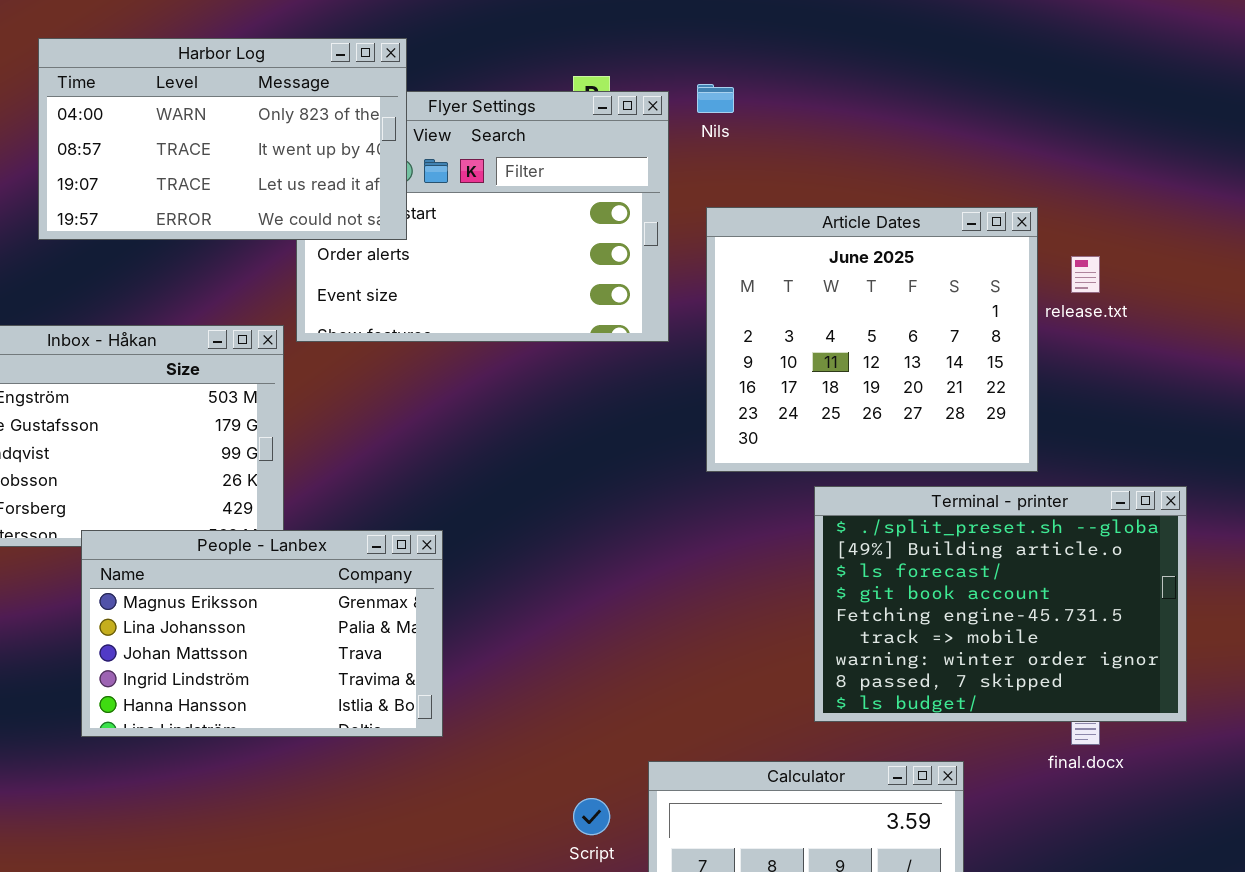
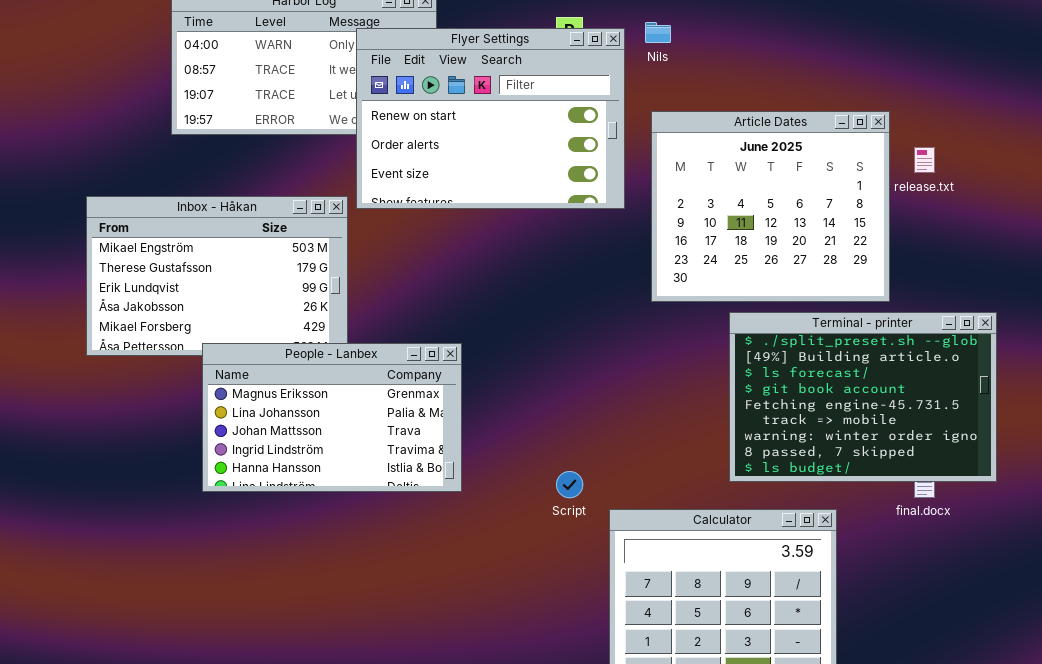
Flyer Settings: [296,91,669,342] -> [356,28,625,209], raised
Script: [573,798,610,835] -> [556,471,583,498], moved

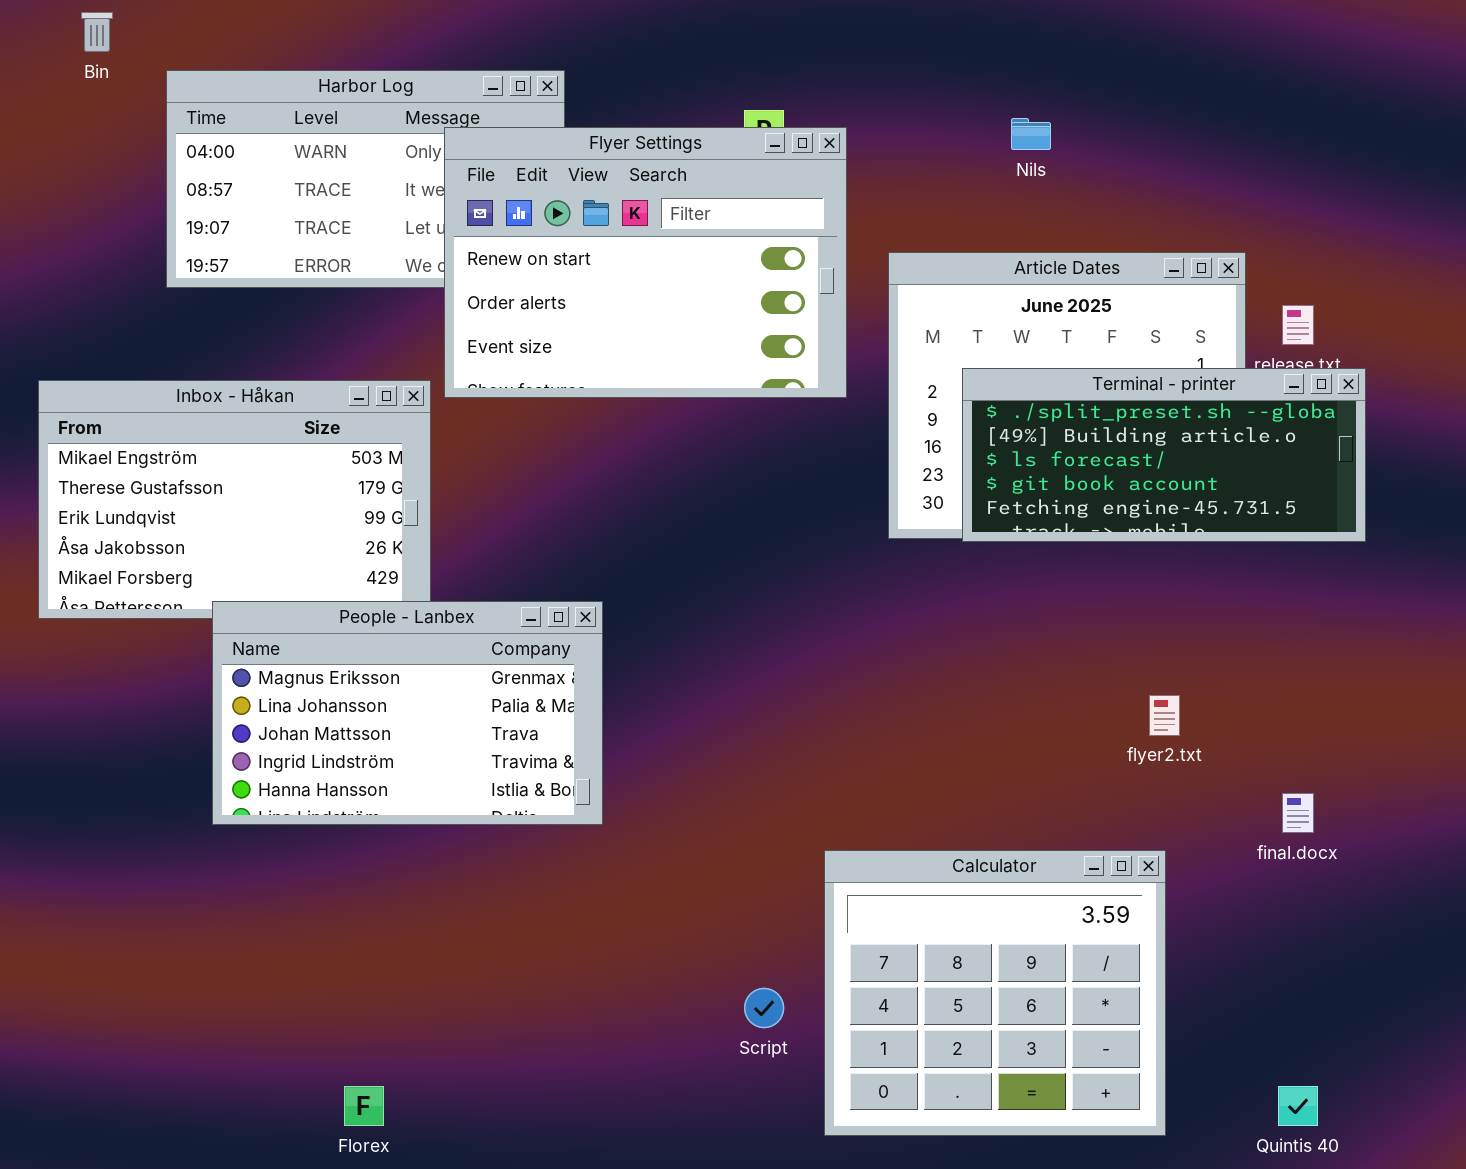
Nils: [645,22,671,43] -> [1011,118,1051,150], moved
Terminal - printer: [729,312,997,482] -> [962,368,1366,542], moved, resized
Script: [556,471,583,498] -> [744,988,784,1028], moved

